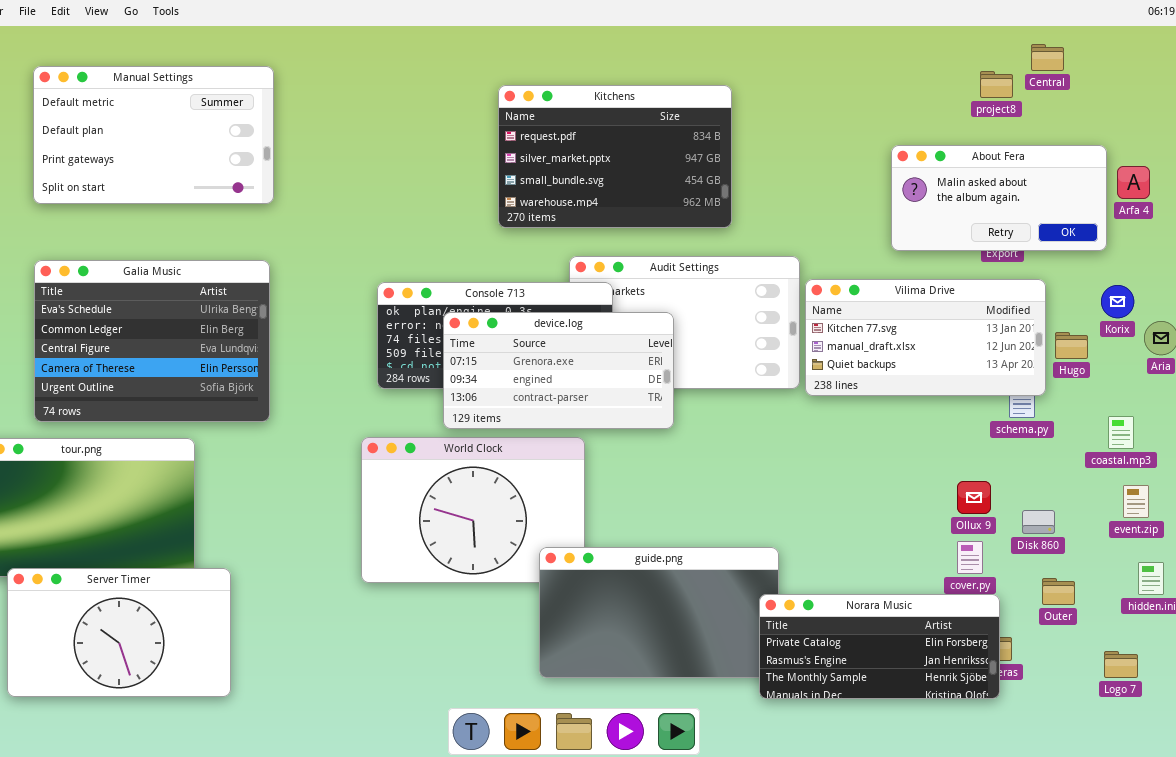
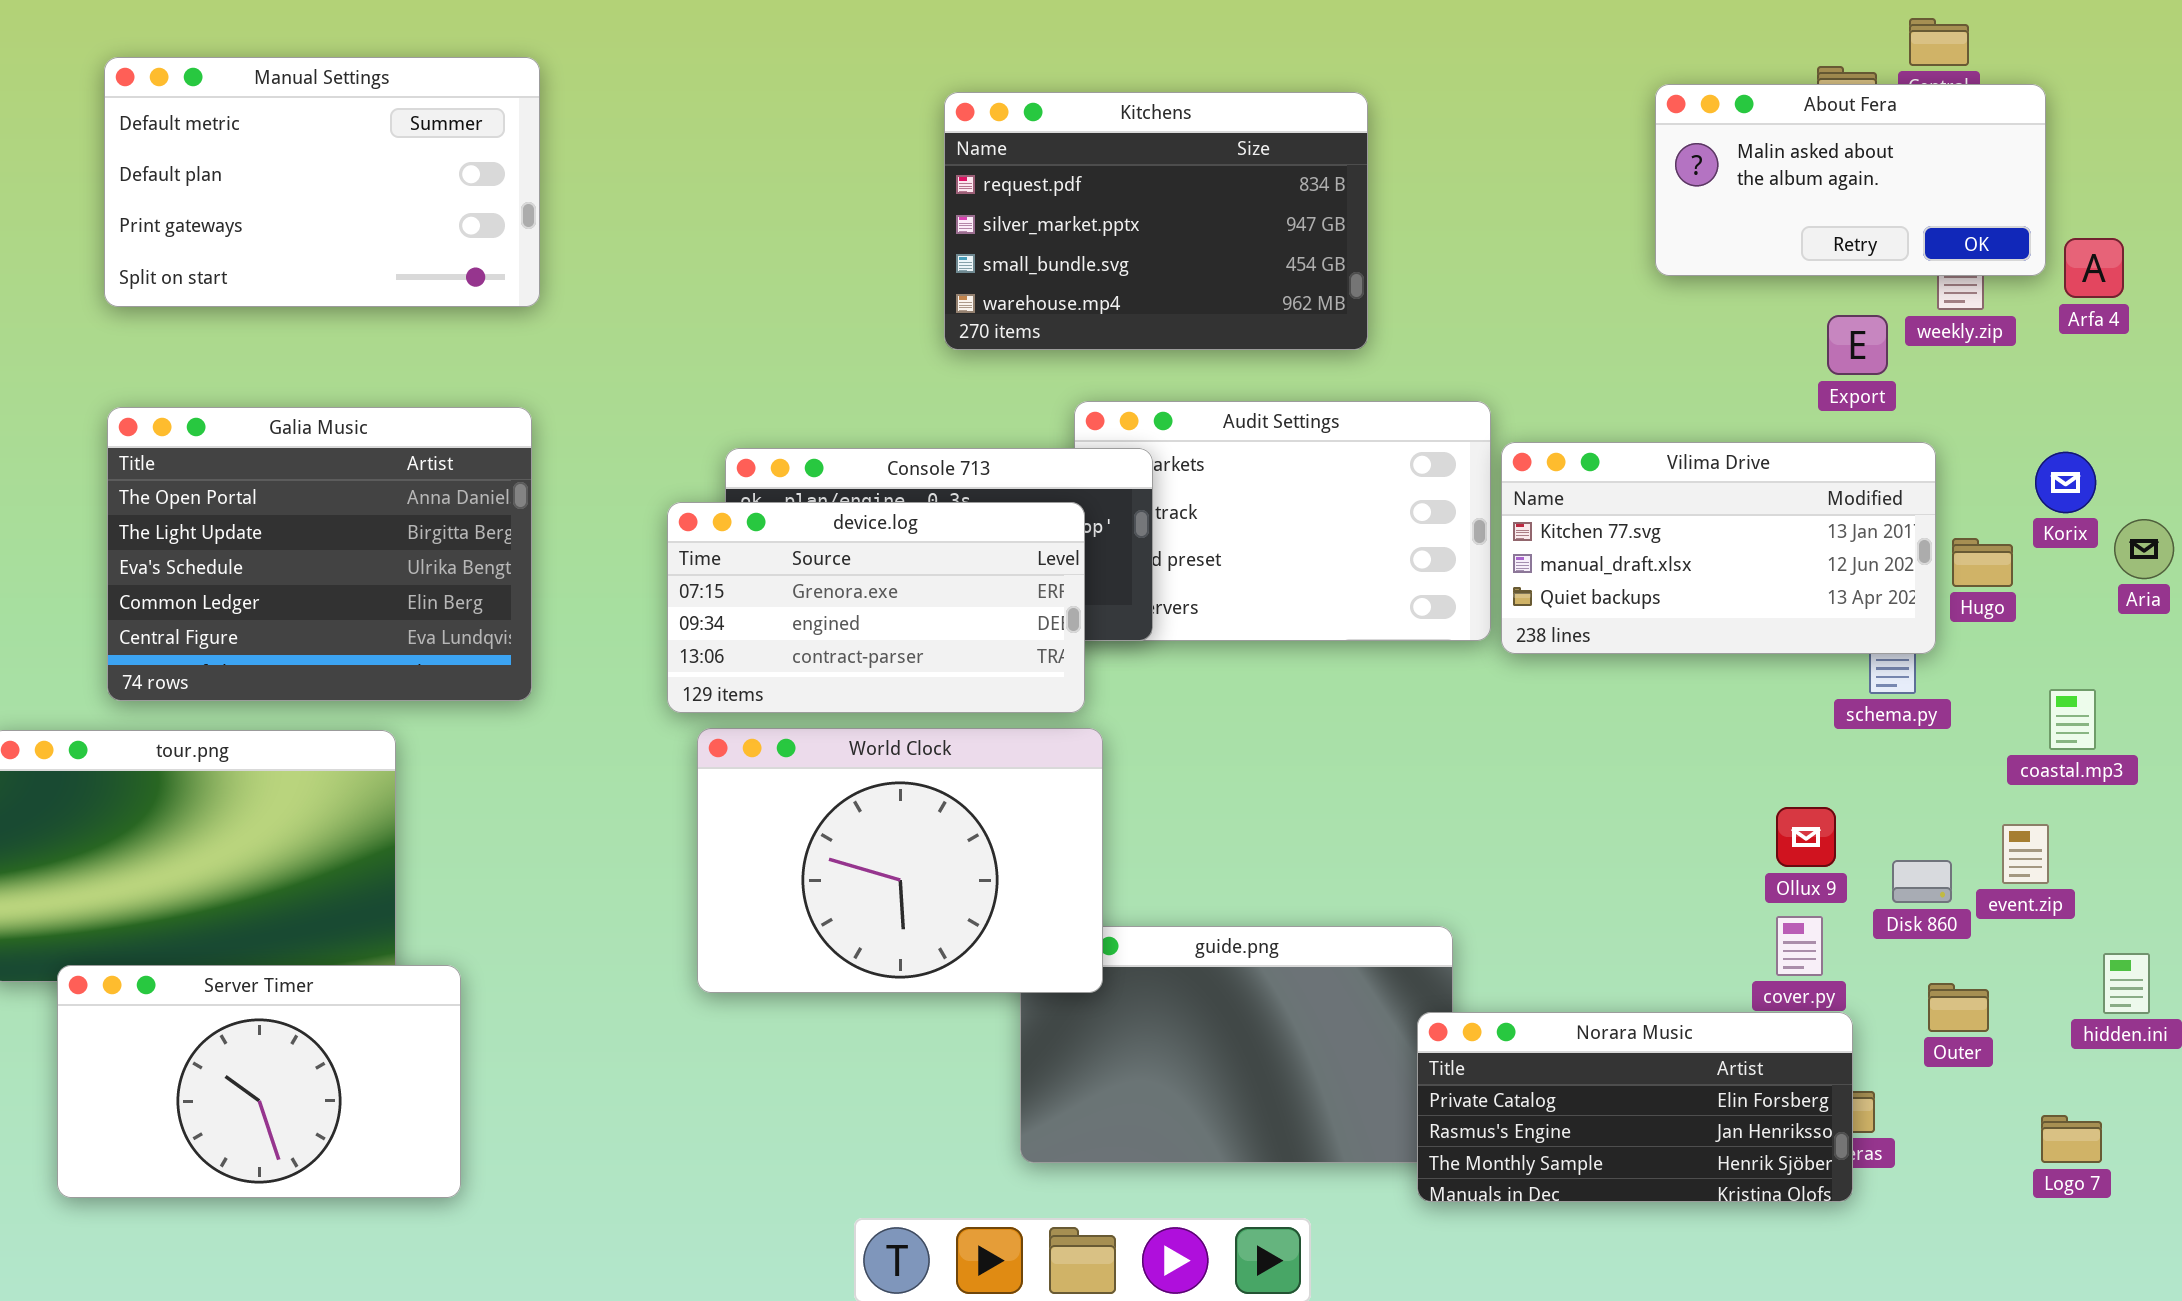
About Fera: [891,145,1107,251] -> [1655,84,2046,276], moved
Galia Music: [34,260,270,422] -> [107,407,532,701], scrolled up 2 rows
device.log: [443,312,674,429] -> [667,502,1085,713], moved
World Clock: [361,437,585,583] -> [697,728,1103,993], raised
event.zip: [1123,485,1149,518] -> [2002,824,2049,884], moved

